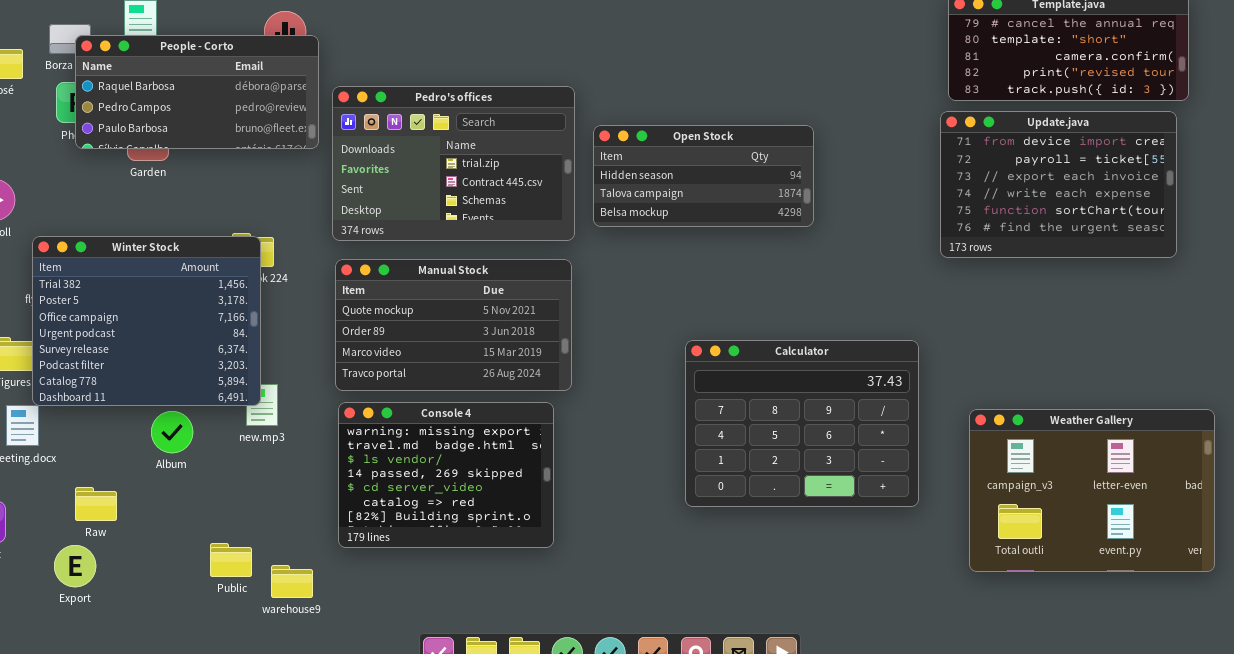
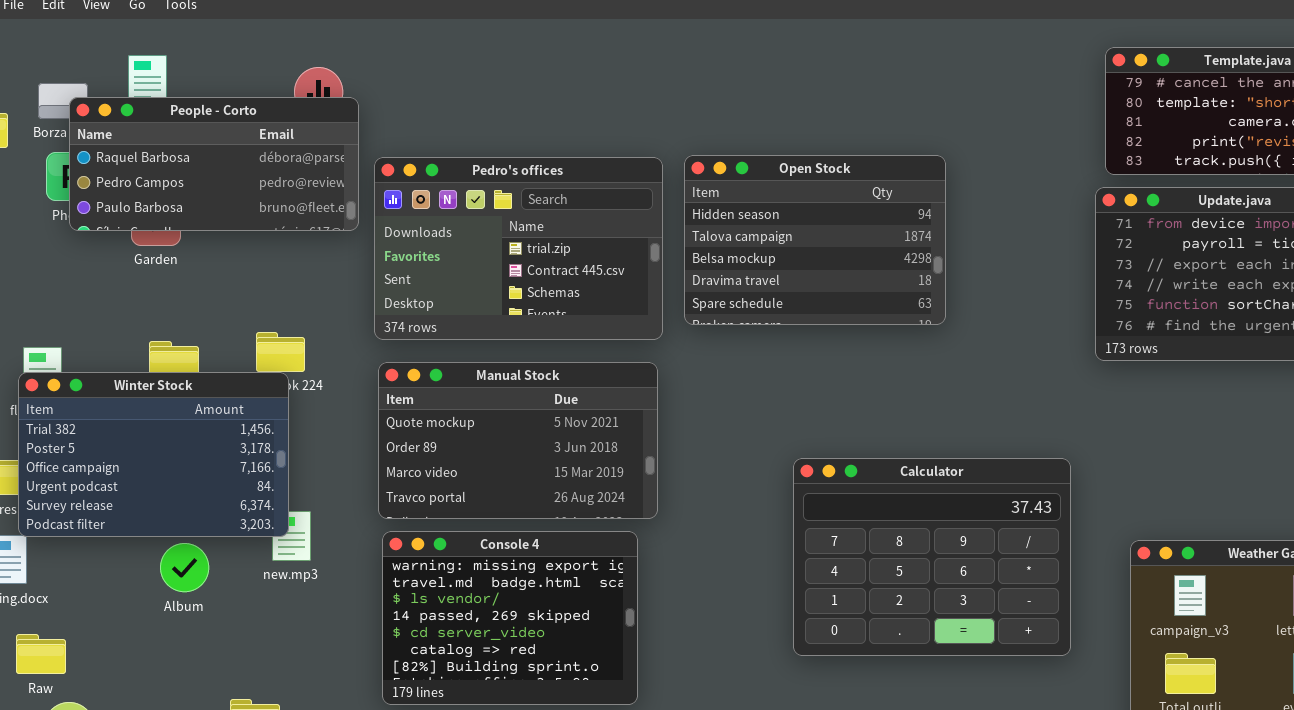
Open Stock: [593,125,814,227] -> [684,155,946,325], resized
Winter Stock: [32,236,261,406] -> [18,372,289,537], resized
Raw: [75,487,117,521] -> [16,634,66,674], moved

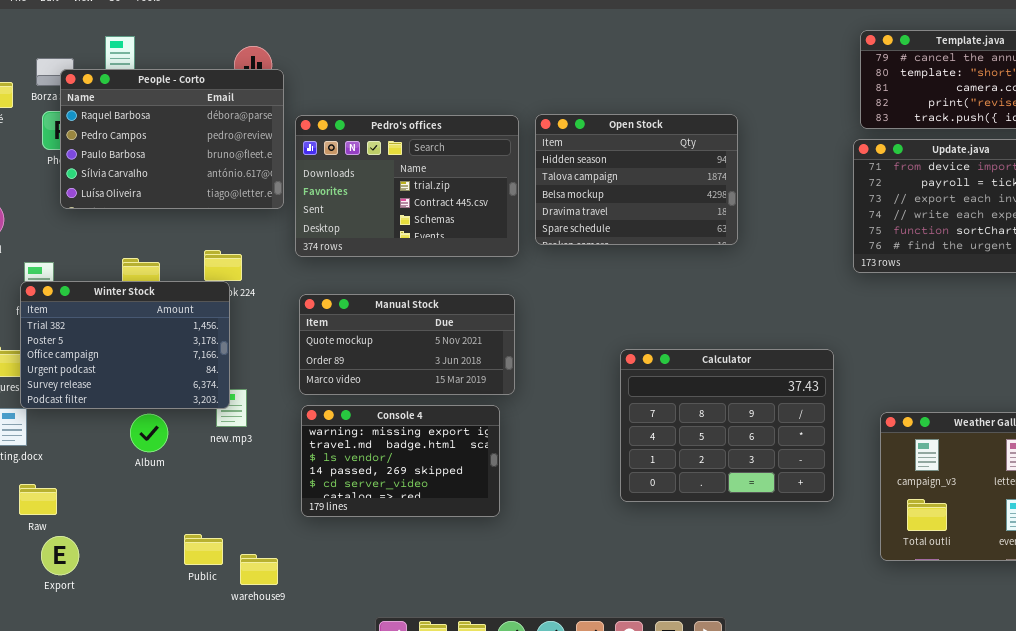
People - Corto: [69,97,359,231] -> [60,69,284,209], resized
Manual Stock: [378,362,658,519] -> [299,294,515,395], resized
Console 4: [382,531,638,705] -> [301,405,500,517], resized

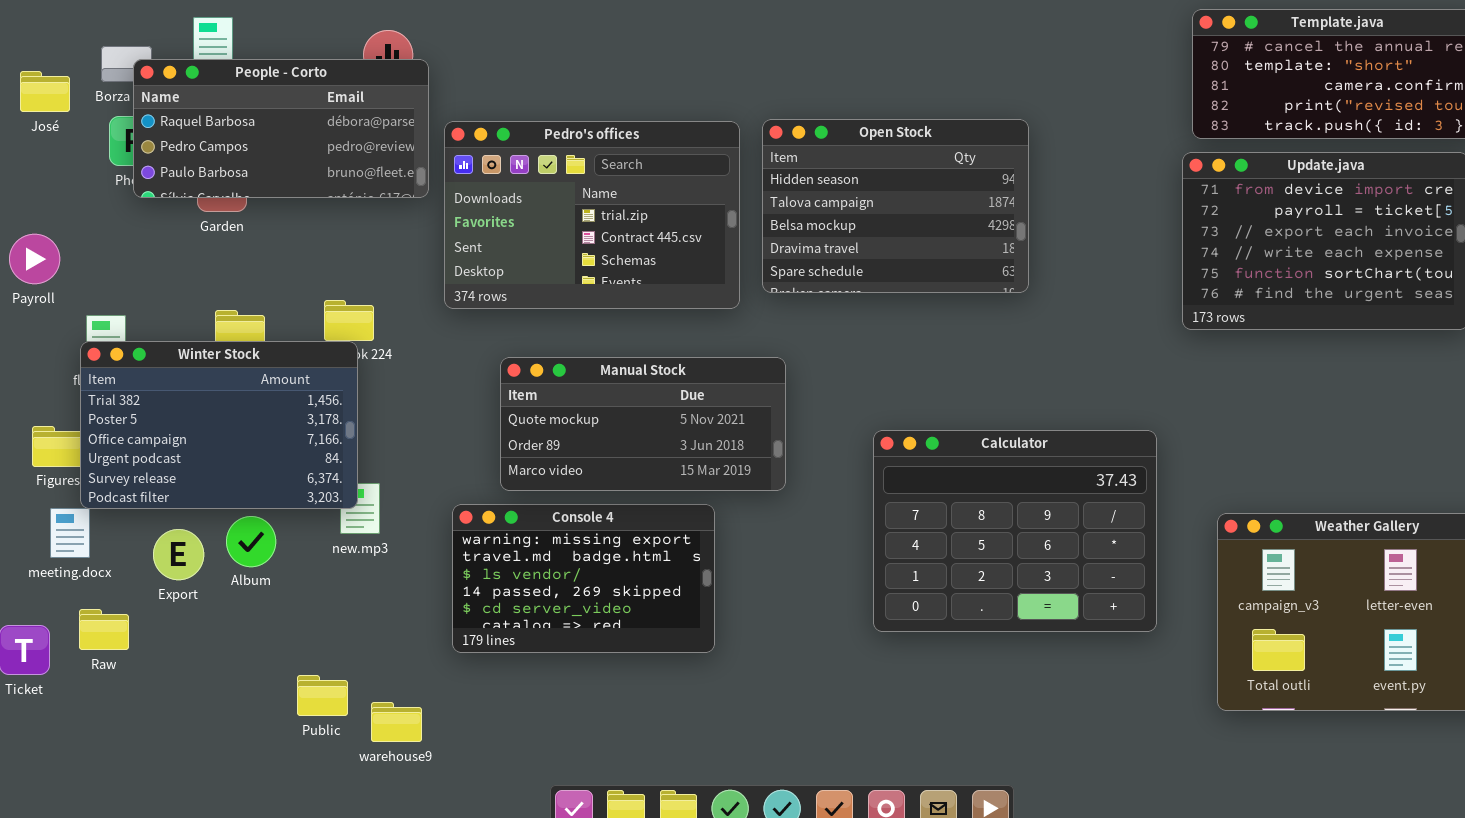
People - Corto: [60,69,284,209] -> [133,59,429,198], resized
Manual Stock: [299,294,515,395] -> [500,357,786,491], moved
Export: [41,536,79,575] -> [153,529,204,580], moved

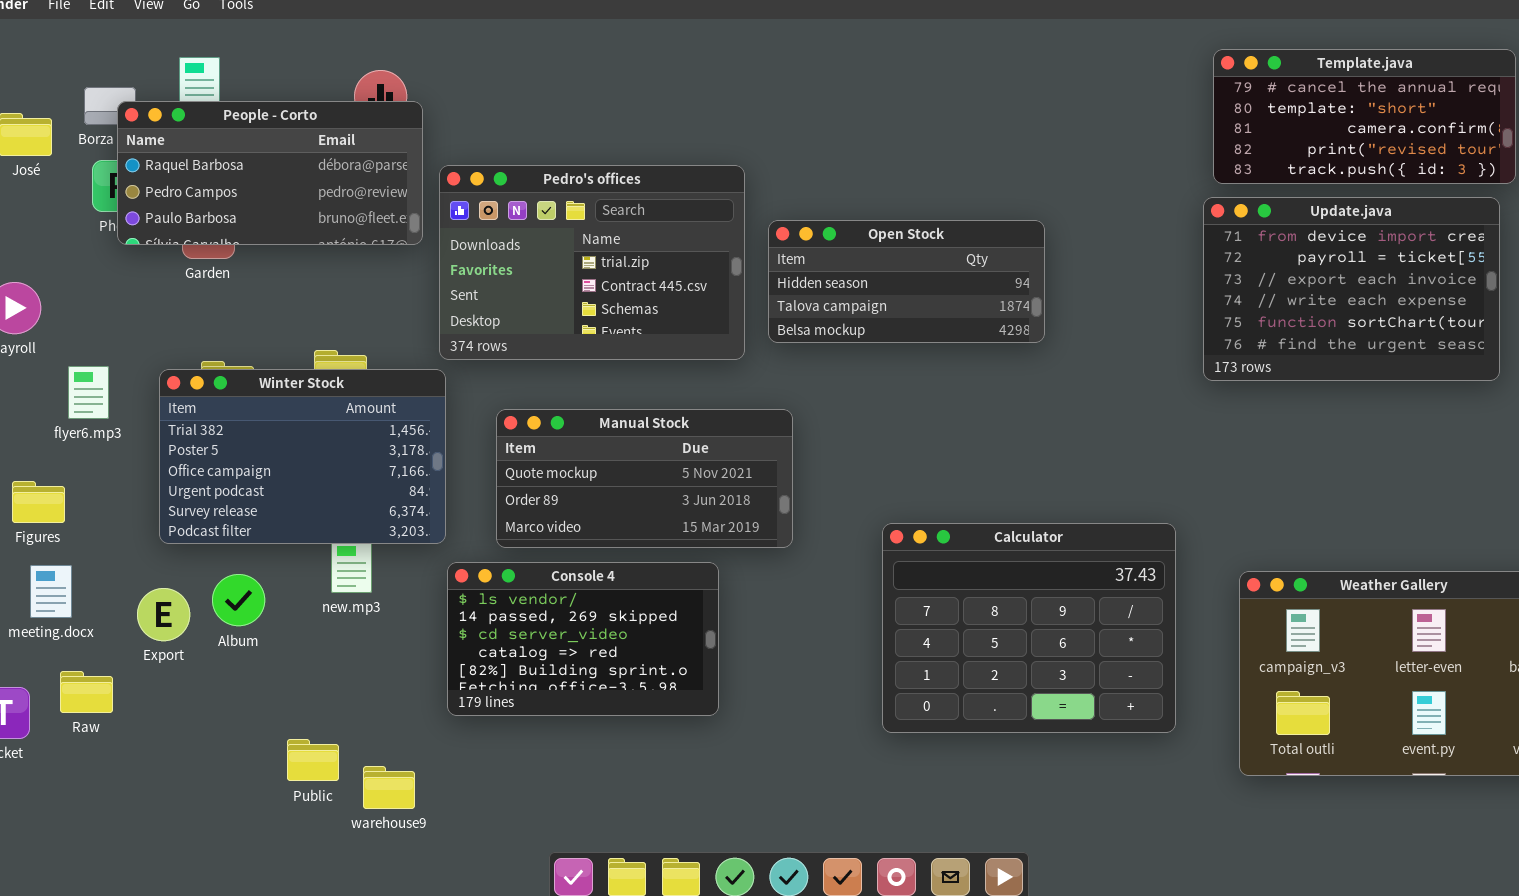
Open Stock: [762,119,1029,293] -> [768,220,1045,343], resized
Winter Stock: [80,341,358,509] -> [159,369,446,544], moved
Calculator: [873,430,1157,632] -> [882,523,1176,733], moved
Console 4: [452,504,715,653] -> [447,562,719,716], scrolled down 2 rows

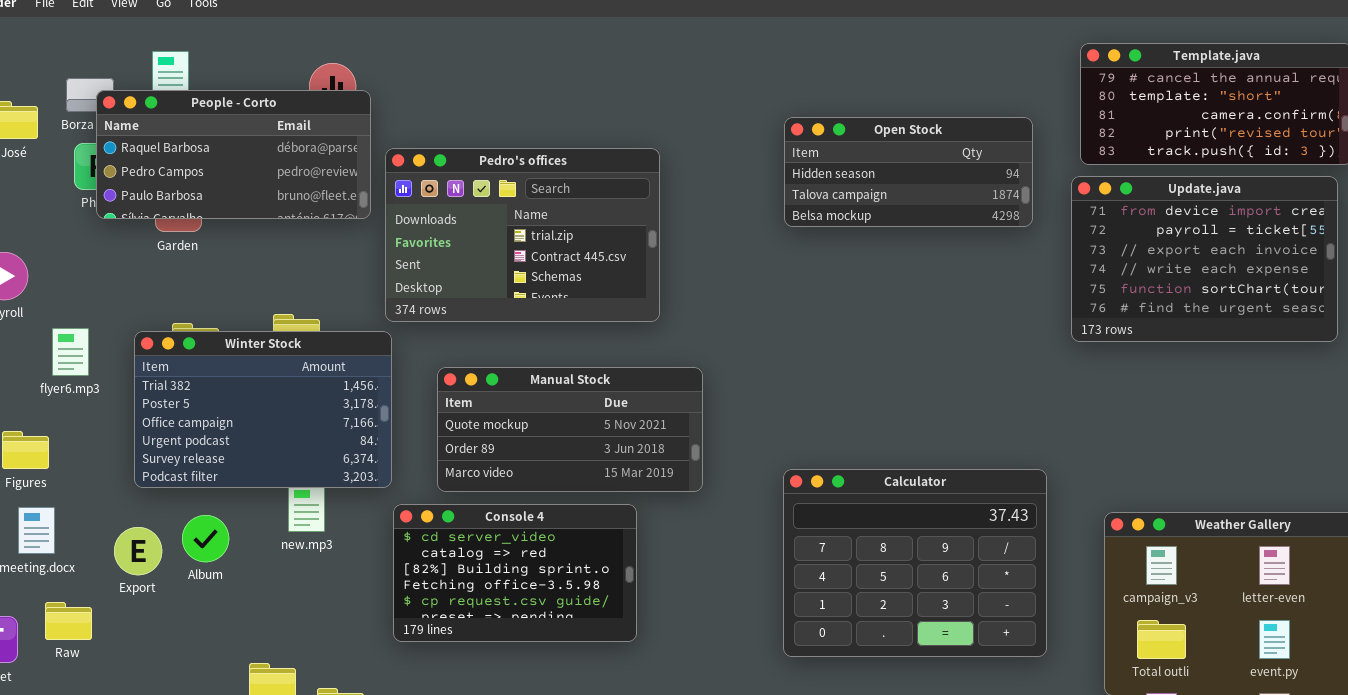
Open Stock: [768,220,1045,343] -> [784,117,1033,227], moved
Console 4: [447,562,719,716] -> [393,504,637,642], scrolled down 2 rows

